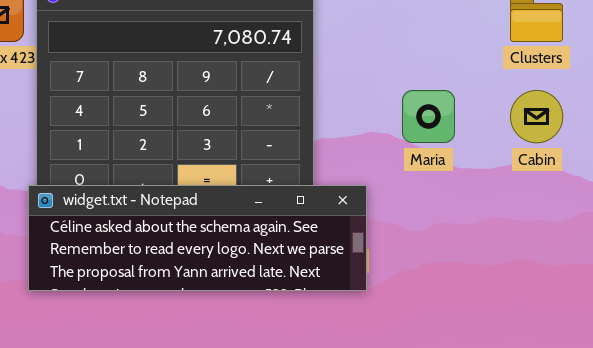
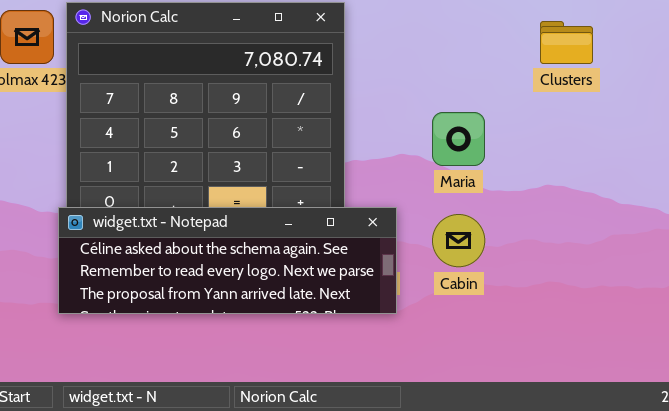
Cabin: [510,90,563,143] -> [432,214,485,267], moved

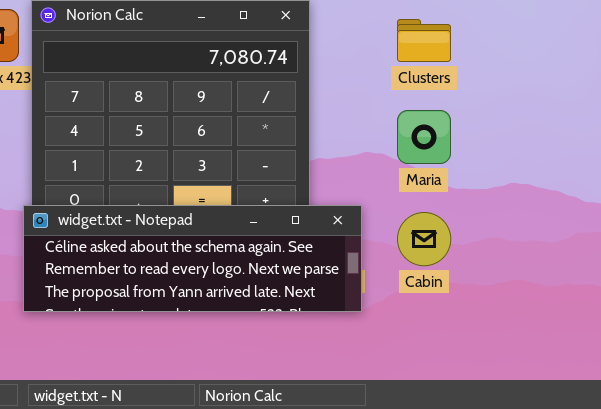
Clusters: [540,21,593,64] -> [397,19,451,62], moved

